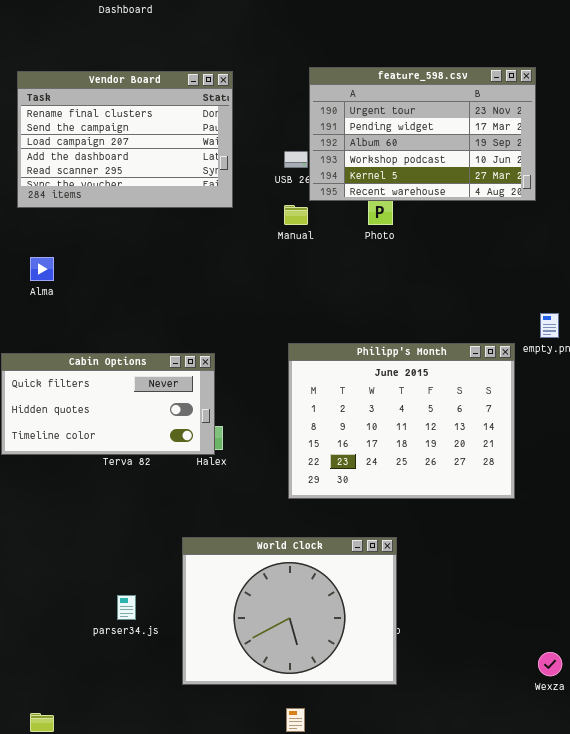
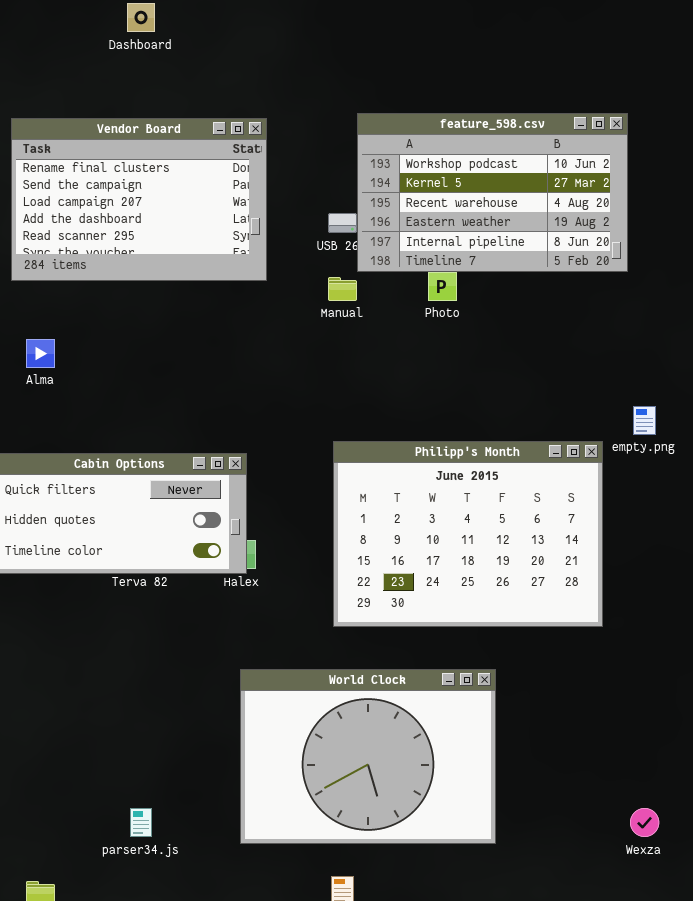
feature_598.csv: [309,67,536,201] -> [357,113,628,272], scrolled down 3 rows
World Clock: [182,537,397,685] -> [240,669,496,844], moved
parser34.js: [117,595,136,620] -> [130,808,152,837], moved

